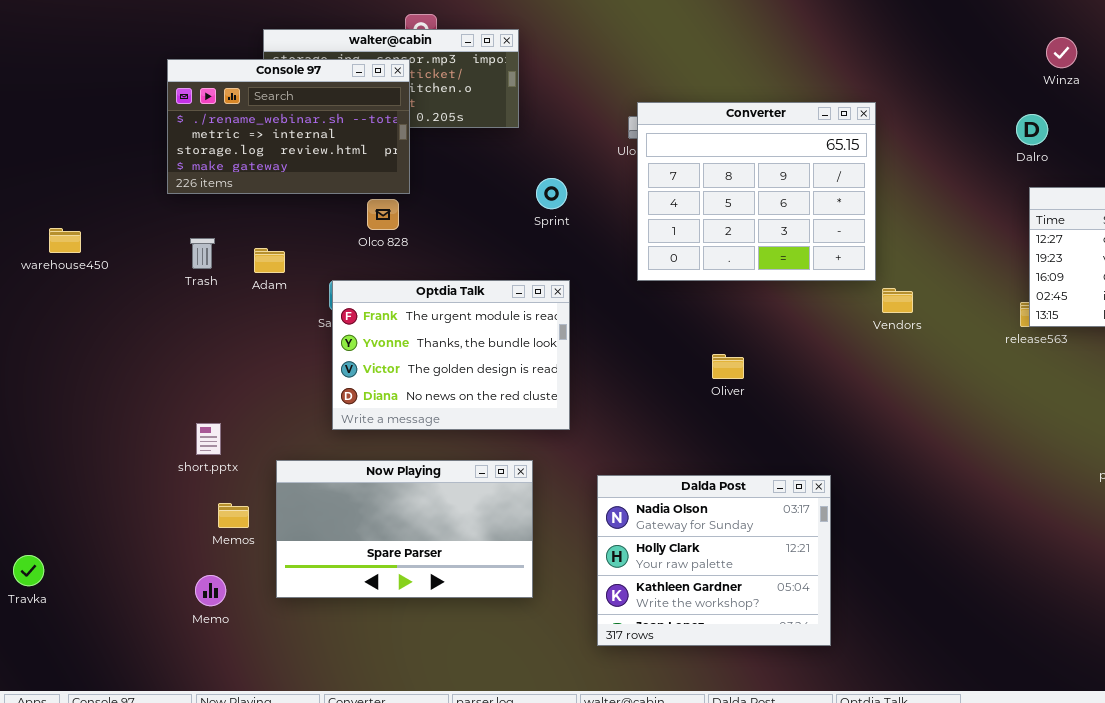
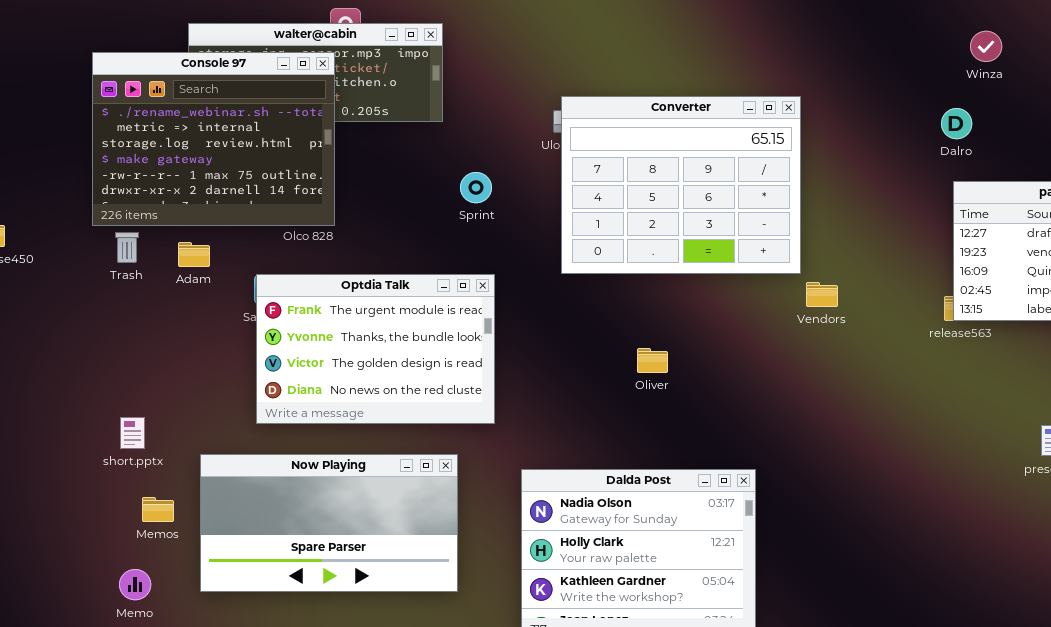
Console 97: [167,59,410,194] -> [92,52,335,226], resized

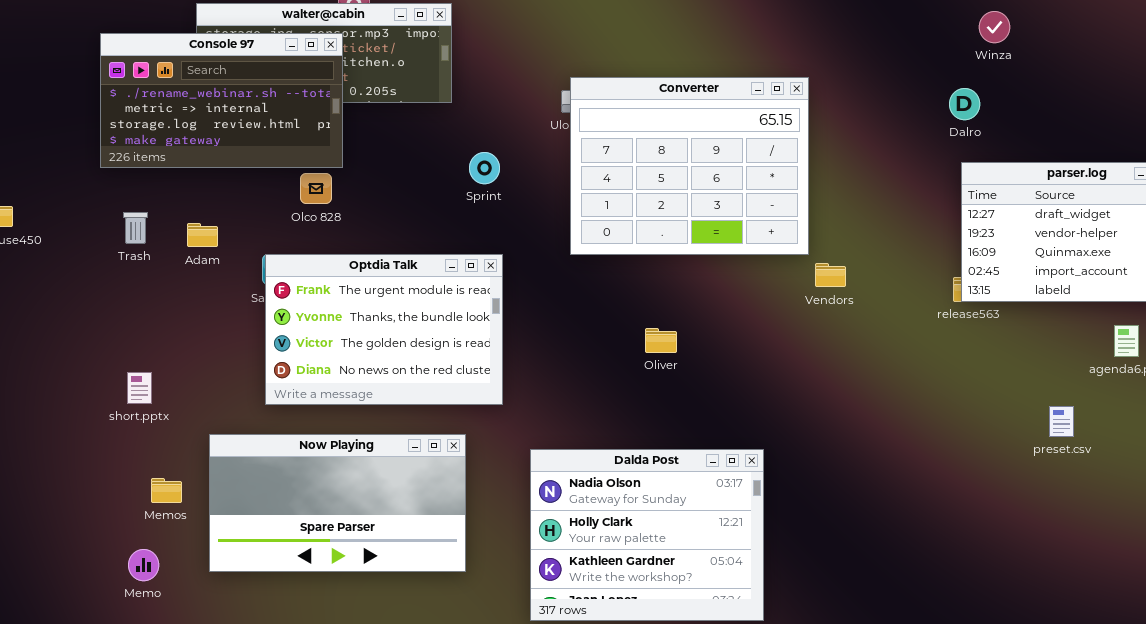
Console 97: [92,52,335,226] -> [100,33,343,168], resized
short.pptx: [120,417,145,449] -> [127,372,152,404], moved

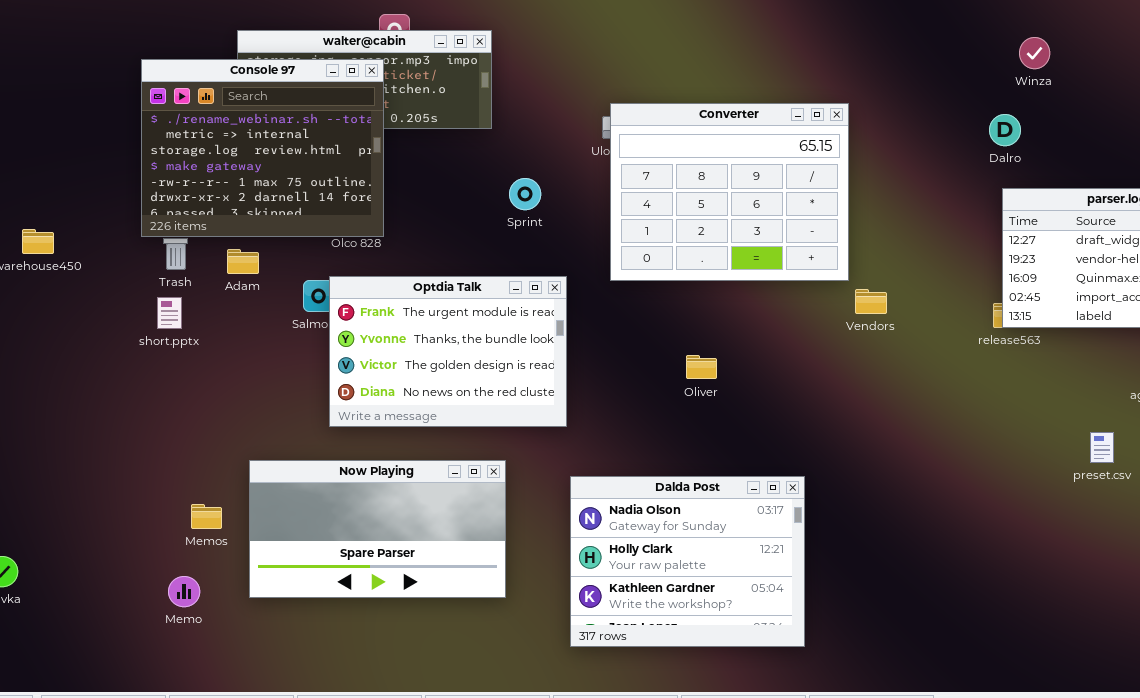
Console 97: [100,33,343,168] -> [141,59,384,237], resized
Optdia Talk: [265,254,503,405] -> [329,276,567,427], moved
short.pptx: [127,372,152,404] -> [157,297,182,329], moved

